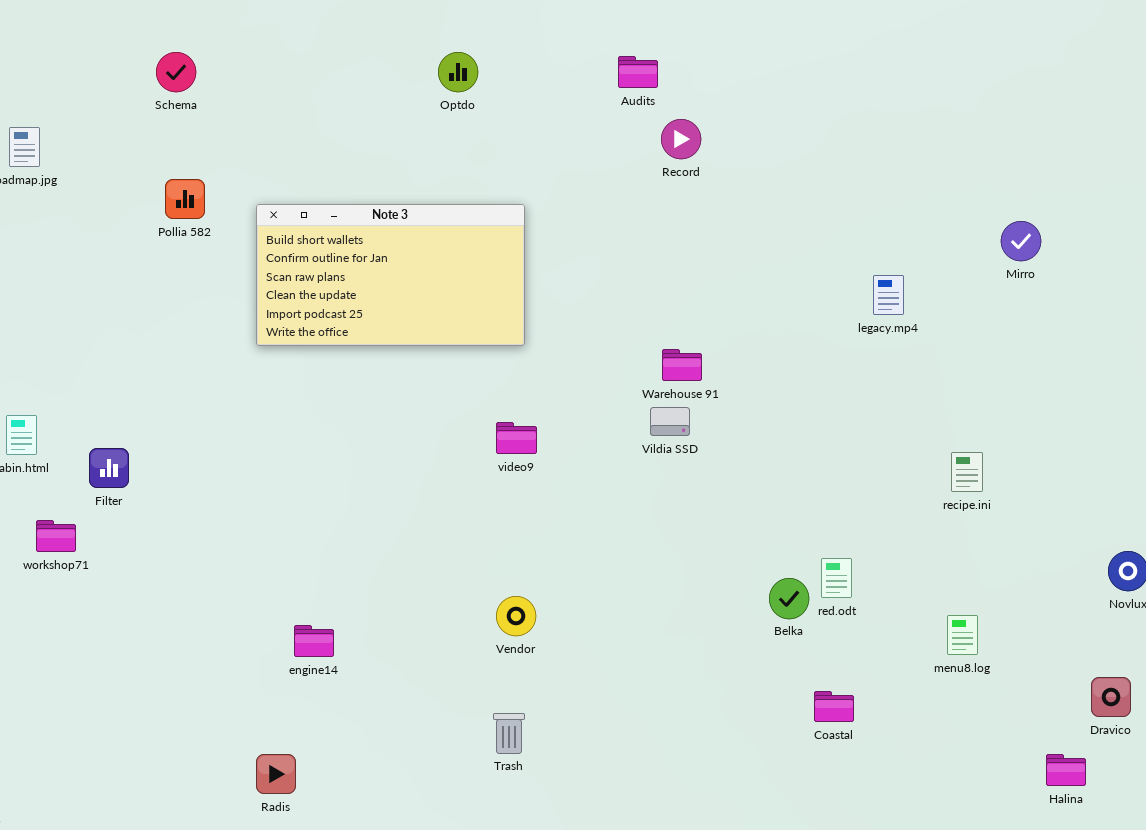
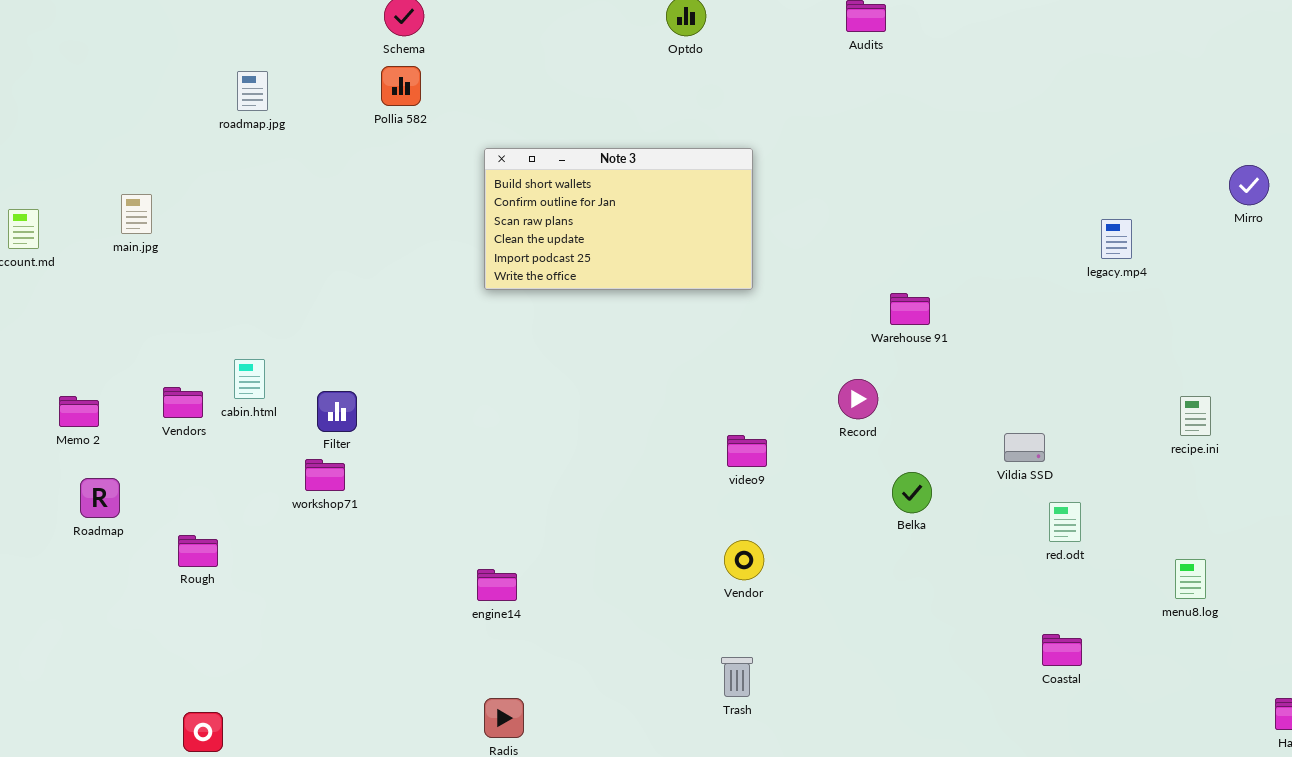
Record: [661,119,701,159] -> [838,379,878,419], moved
Pollia 582: [165,179,205,219] -> [381,66,421,106], moved
Vildia SSD: [650,407,690,436] -> [1004,433,1045,462], moved
video9: [496,422,537,454] -> [727,435,767,467], moved
workshop71: [36,520,76,552] -> [305,459,345,491], moved
Belka: [769,578,809,619] -> [892,472,932,513], moved
engine14: [294,625,334,657] -> [477,569,517,601], moved

